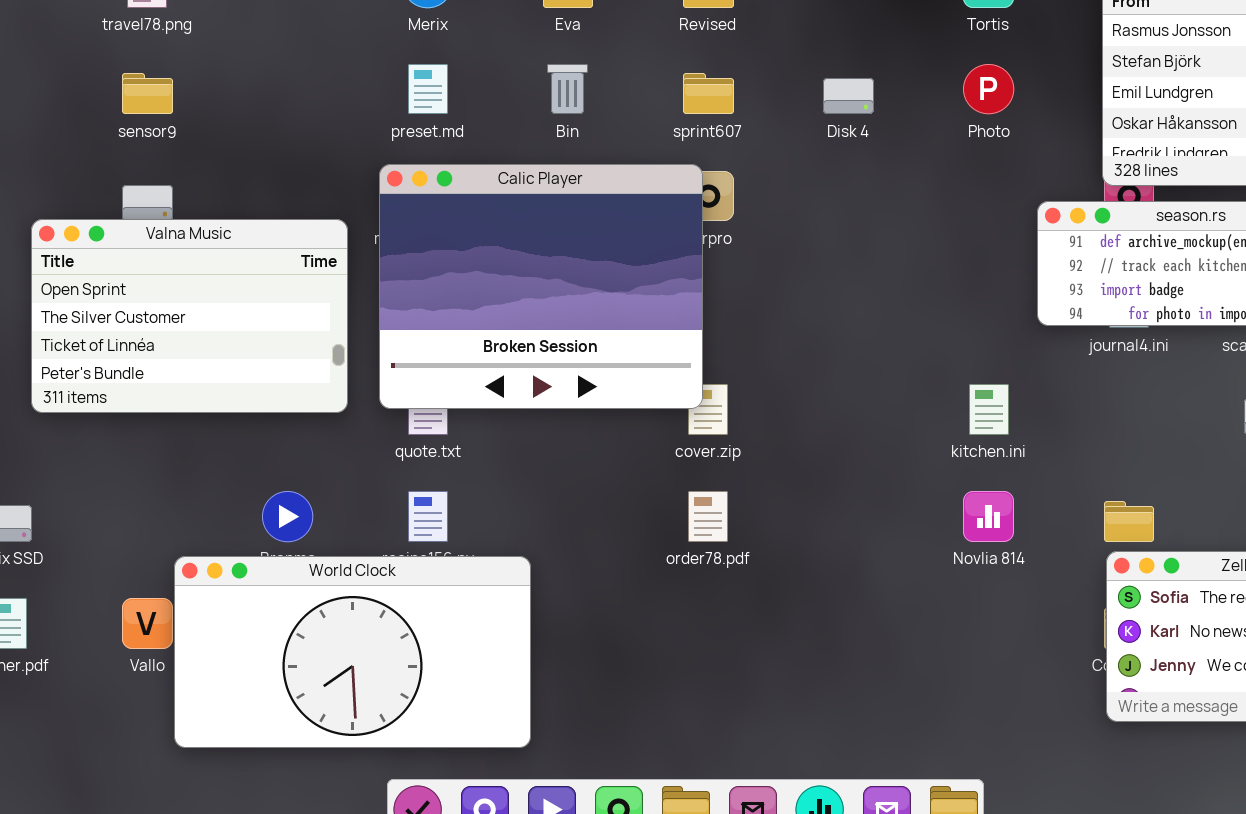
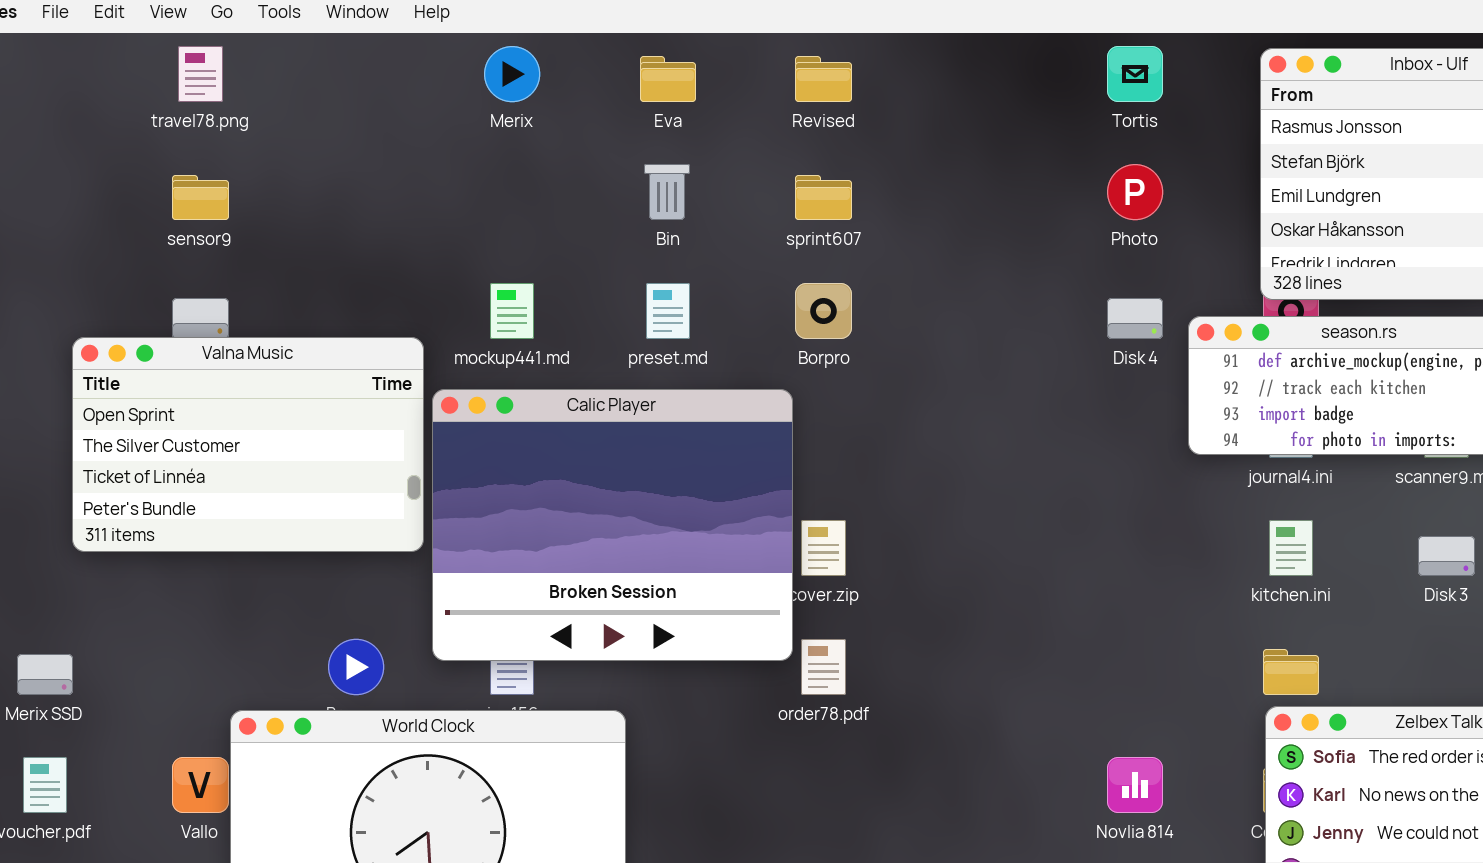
preset.md: [408,64,448,114] -> [646,283,690,339], moved
Disk 4: [823,78,874,114] -> [1107,298,1163,339], moved
Calic Player: [379,164,703,409] -> [432,389,793,661], moved
kitchen.ini: [969,384,1009,435] -> [1269,520,1313,576], moved
Novlia 814: [963,491,1014,542] -> [1107,757,1163,813], moved

